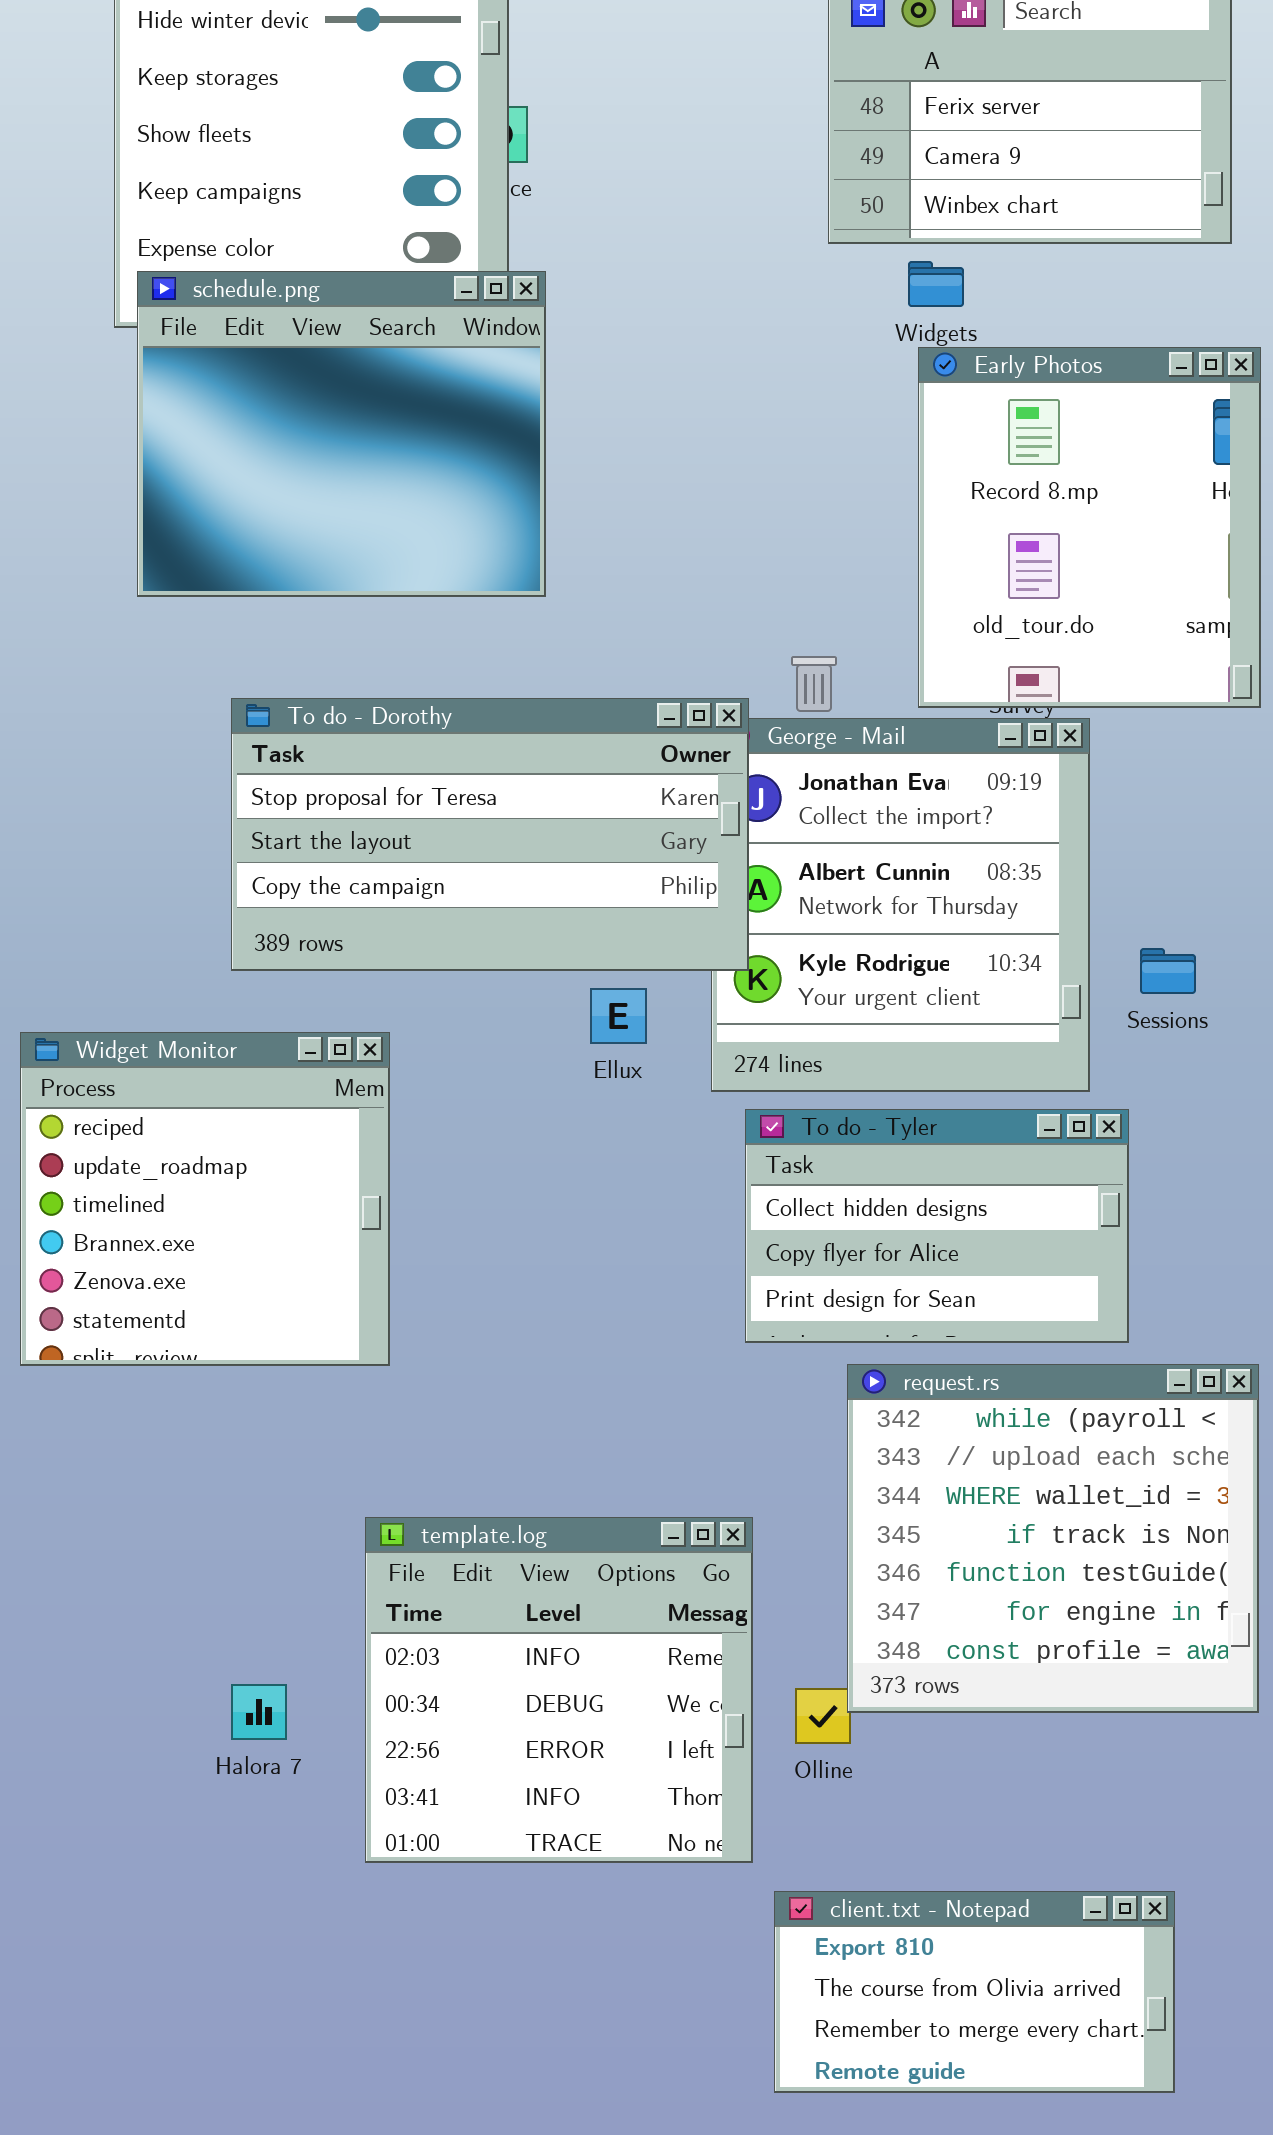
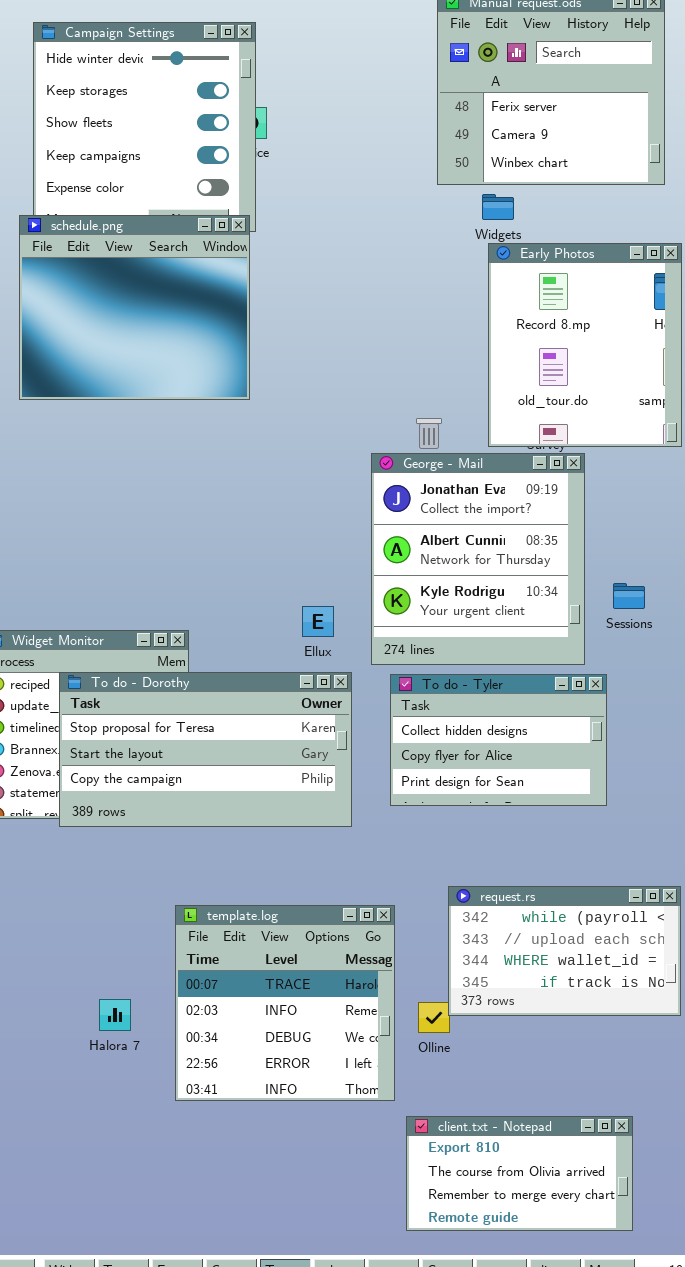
schedule.png: [137,271,546,597] -> [19,215,250,400], moved
To do - Dorothy: [231,698,749,971] -> [59,672,352,827], moved
request.rs: [847,1364,1259,1713] -> [448,886,681,1016], resized
template.log: [365,1517,753,1863] -> [175,905,395,1101], scrolled up 1 row

